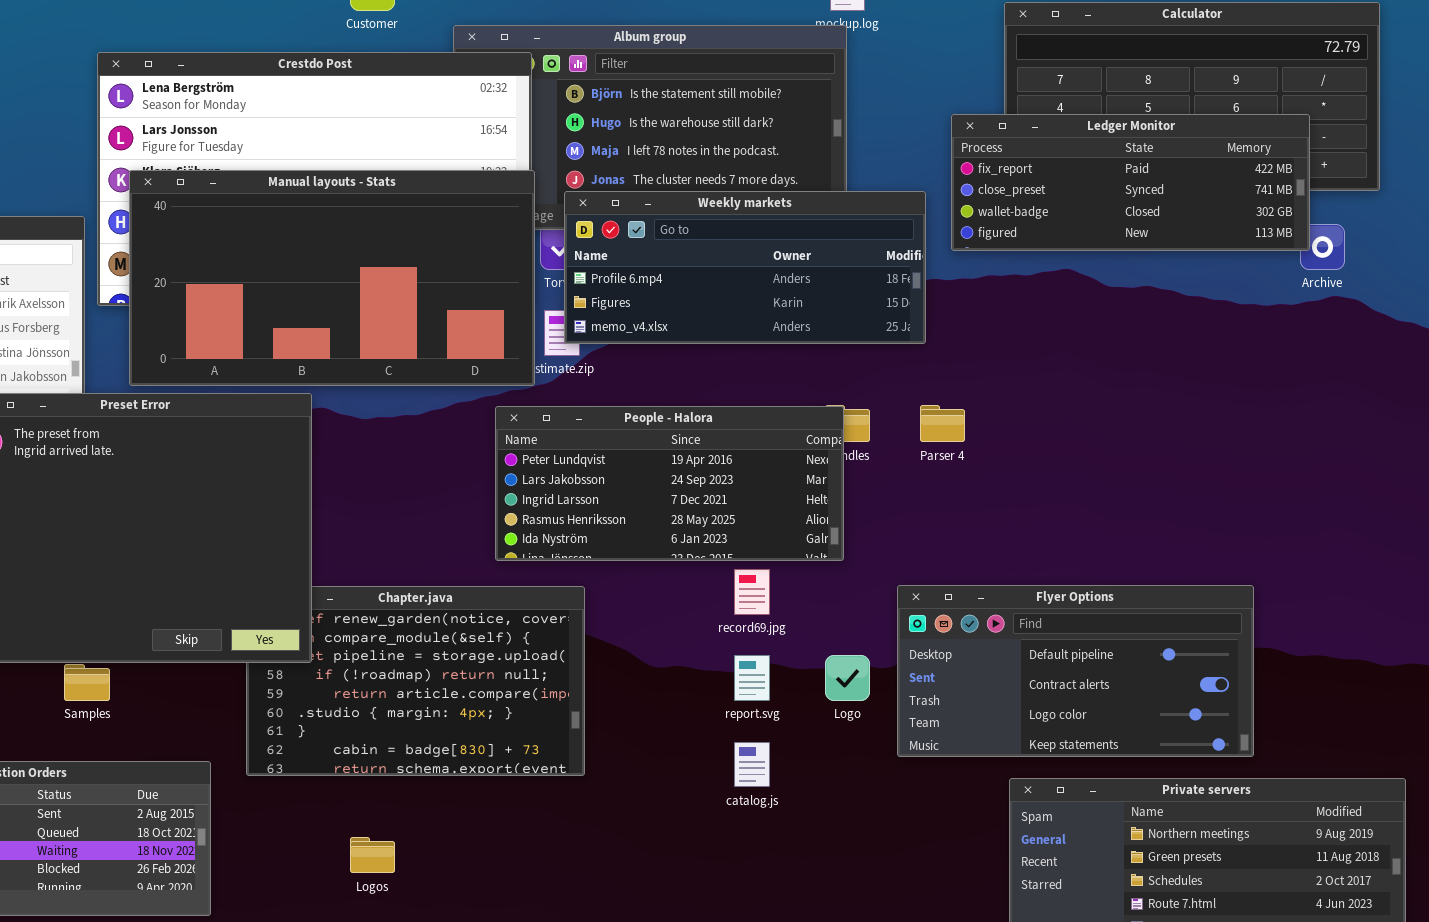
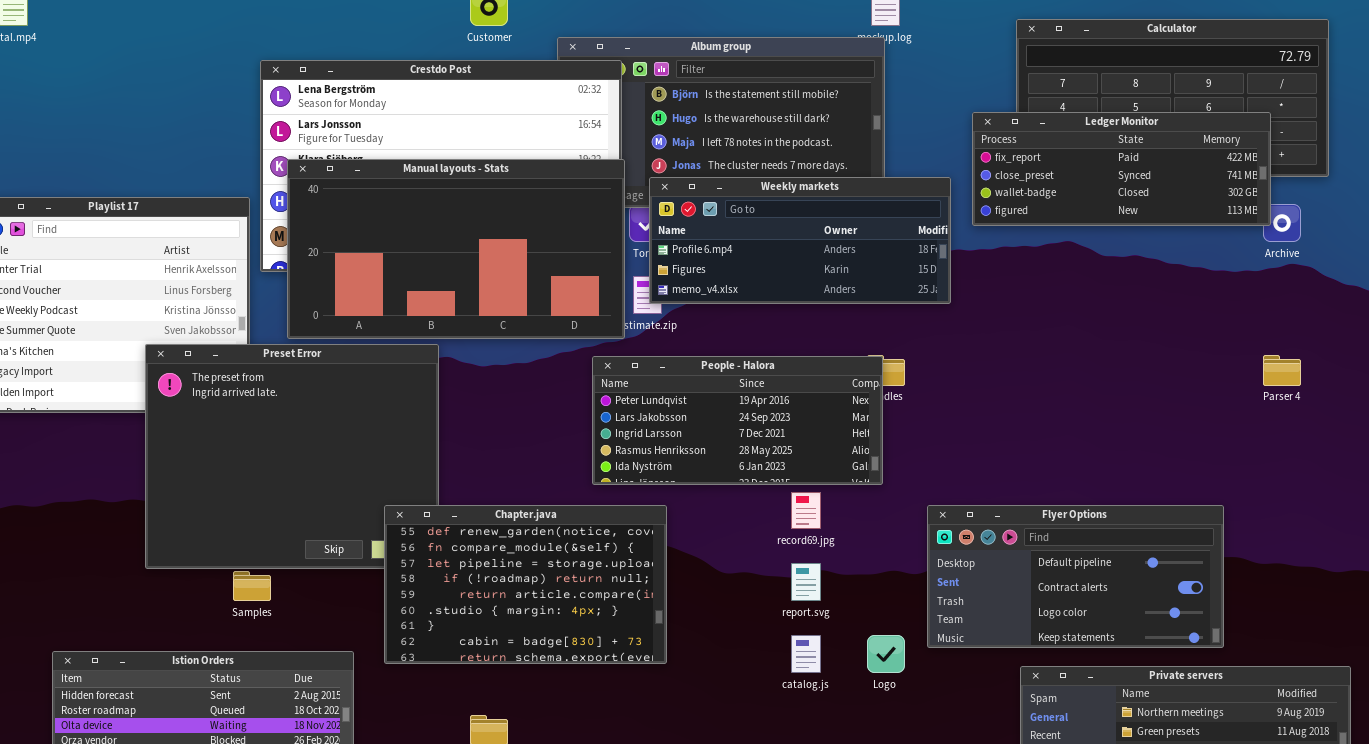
Parser 4: [920,405,965,442] -> [1263,355,1301,386], moved
Chapter.java: [246,586,585,776] -> [384,505,667,664], raised
Logo: [825,655,870,701] -> [867,635,905,673], moved

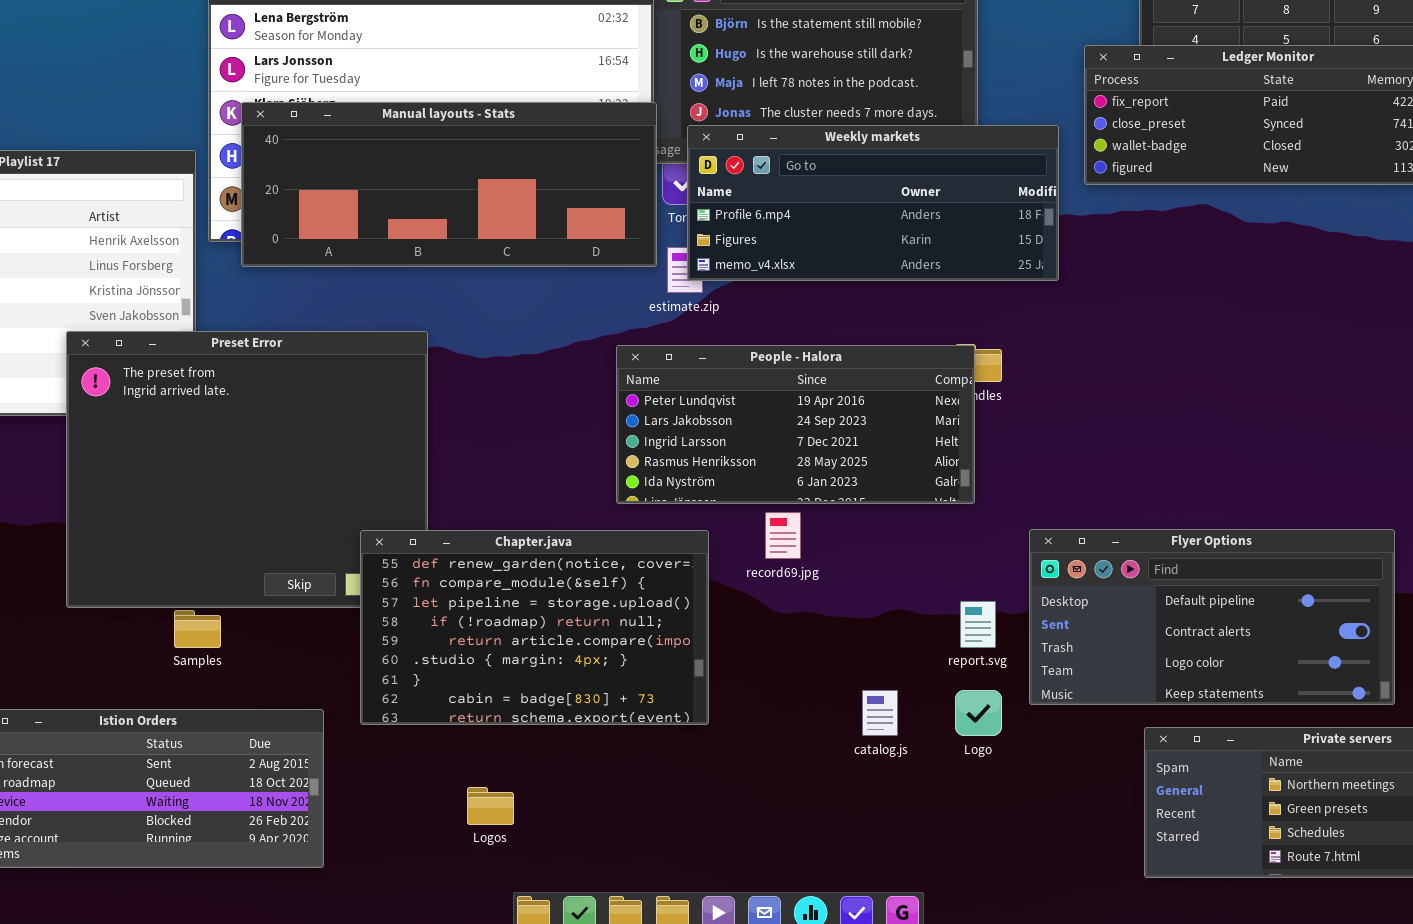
Manual layouts - Stats: [287,159,625,339] -> [241,102,657,267], resized
record69.jpg: [791,492,821,529] -> [765,512,801,559], moved
report.svg: [791,563,821,601] -> [960,601,996,648], moved

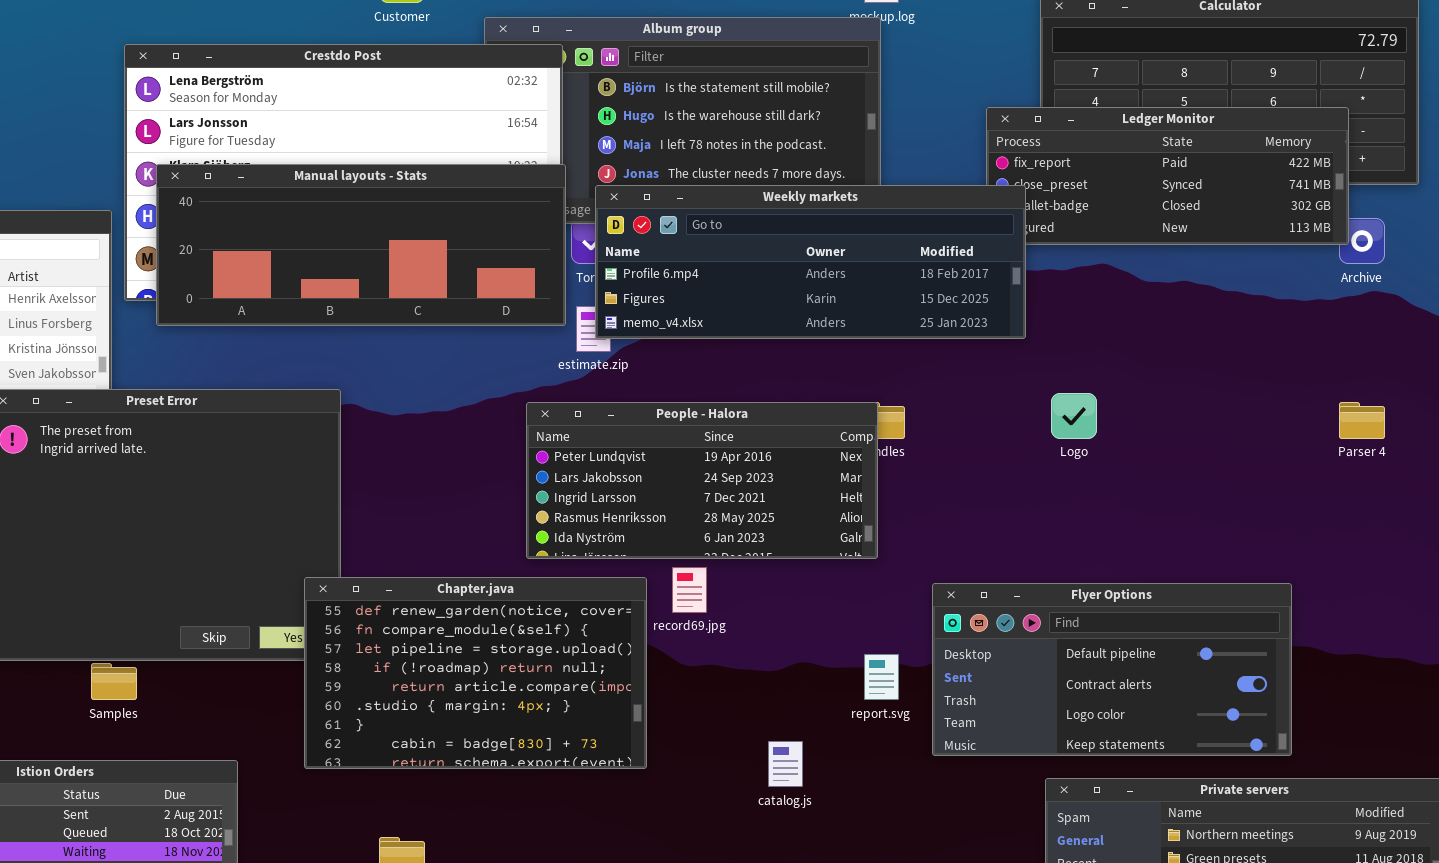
Weekly markets: [687,125,1059,281] -> [595,185,1026,339], resized
Chapter.java: [360,530,709,725] -> [304,577,647,769], moved
Logo: [955,690,1002,736] -> [1051,393,1097,439], moved

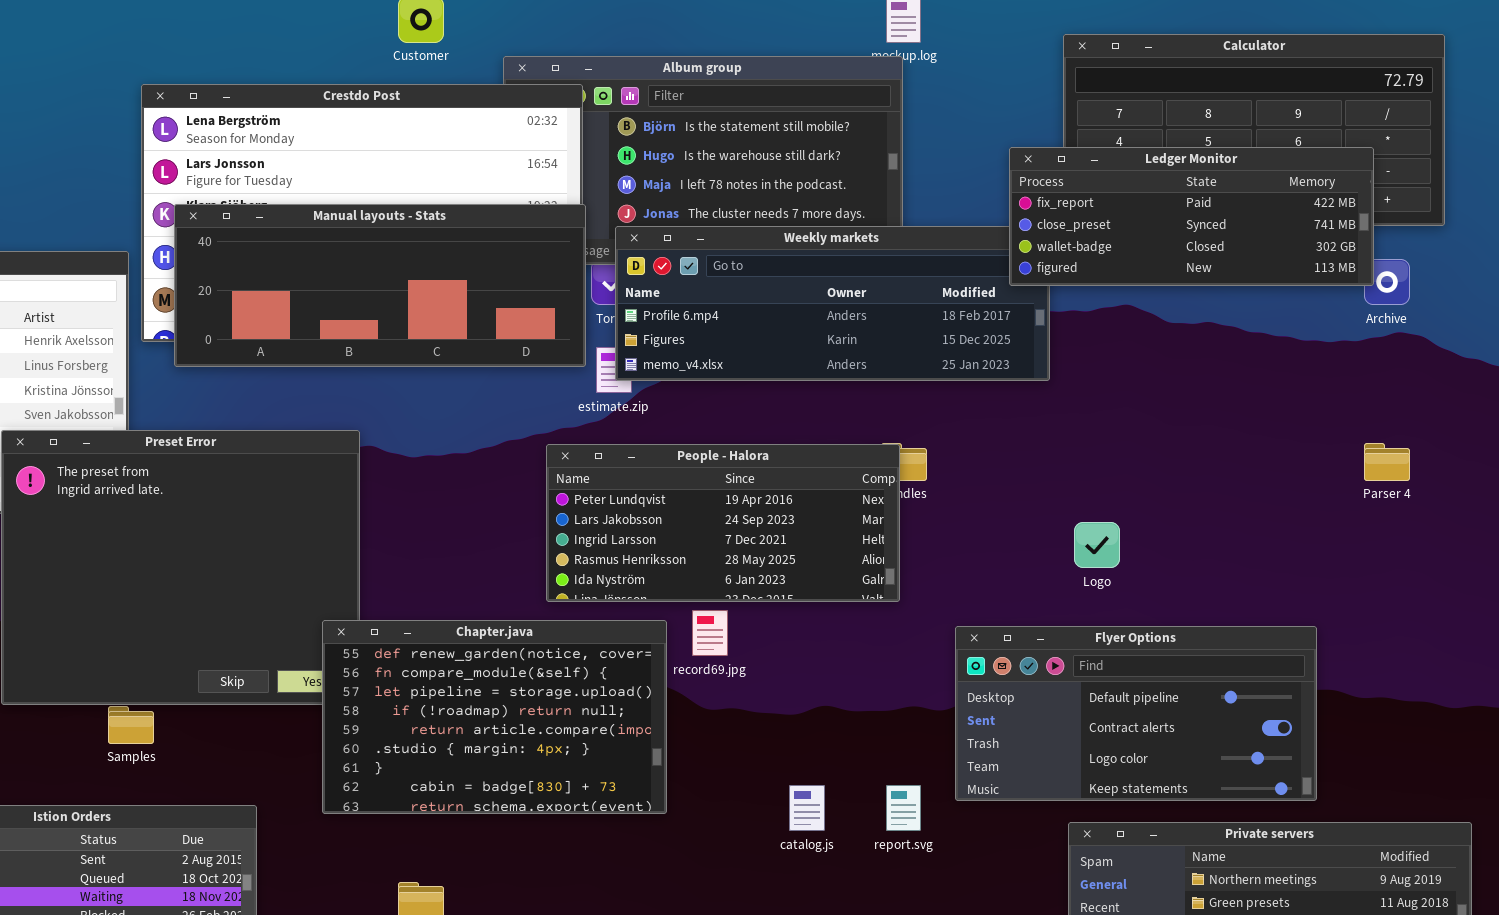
Ledger Monitor: [986,107,1349,245] -> [1009,147,1374,286], raised
Logo: [1051,393,1097,439] -> [1074,522,1120,568], moved
report.svg: [864,654,899,700] -> [886,785,921,831], moved

